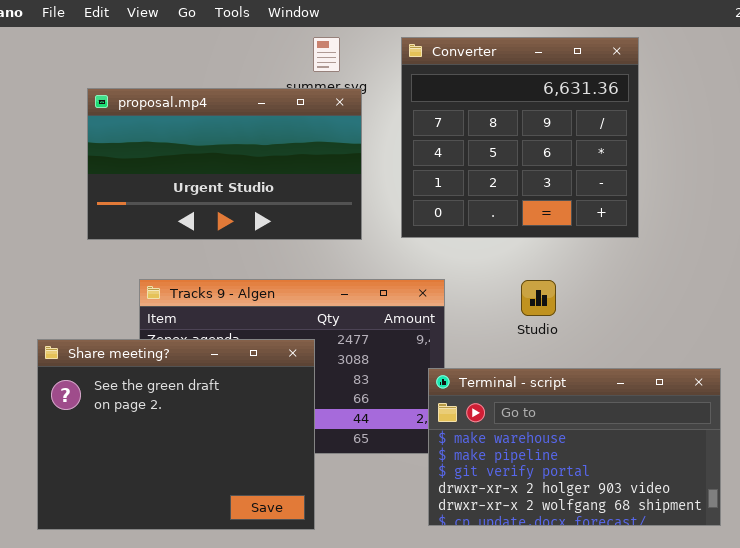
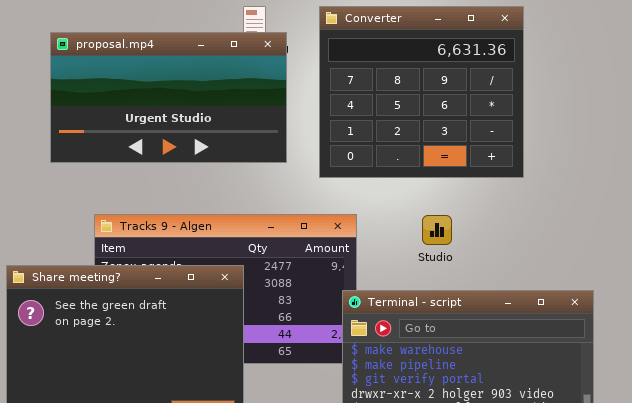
proposal.mp4: [87,88,362,240] -> [50,32,287,163], moved

